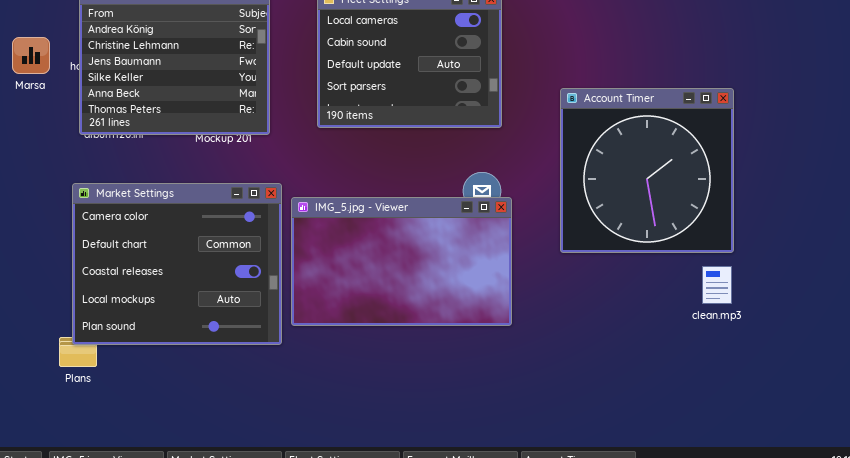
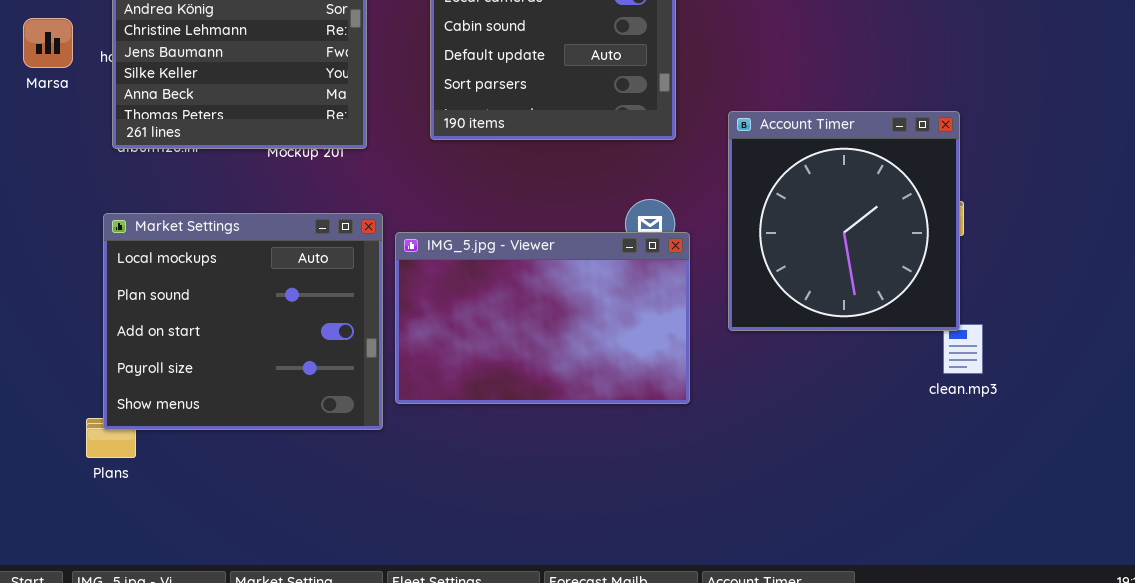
Account Timer: [560,88,734,253] -> [728,111,960,331], moved
Market Settings: [72,183,282,345] -> [103,213,383,430], scrolled down 3 rows

